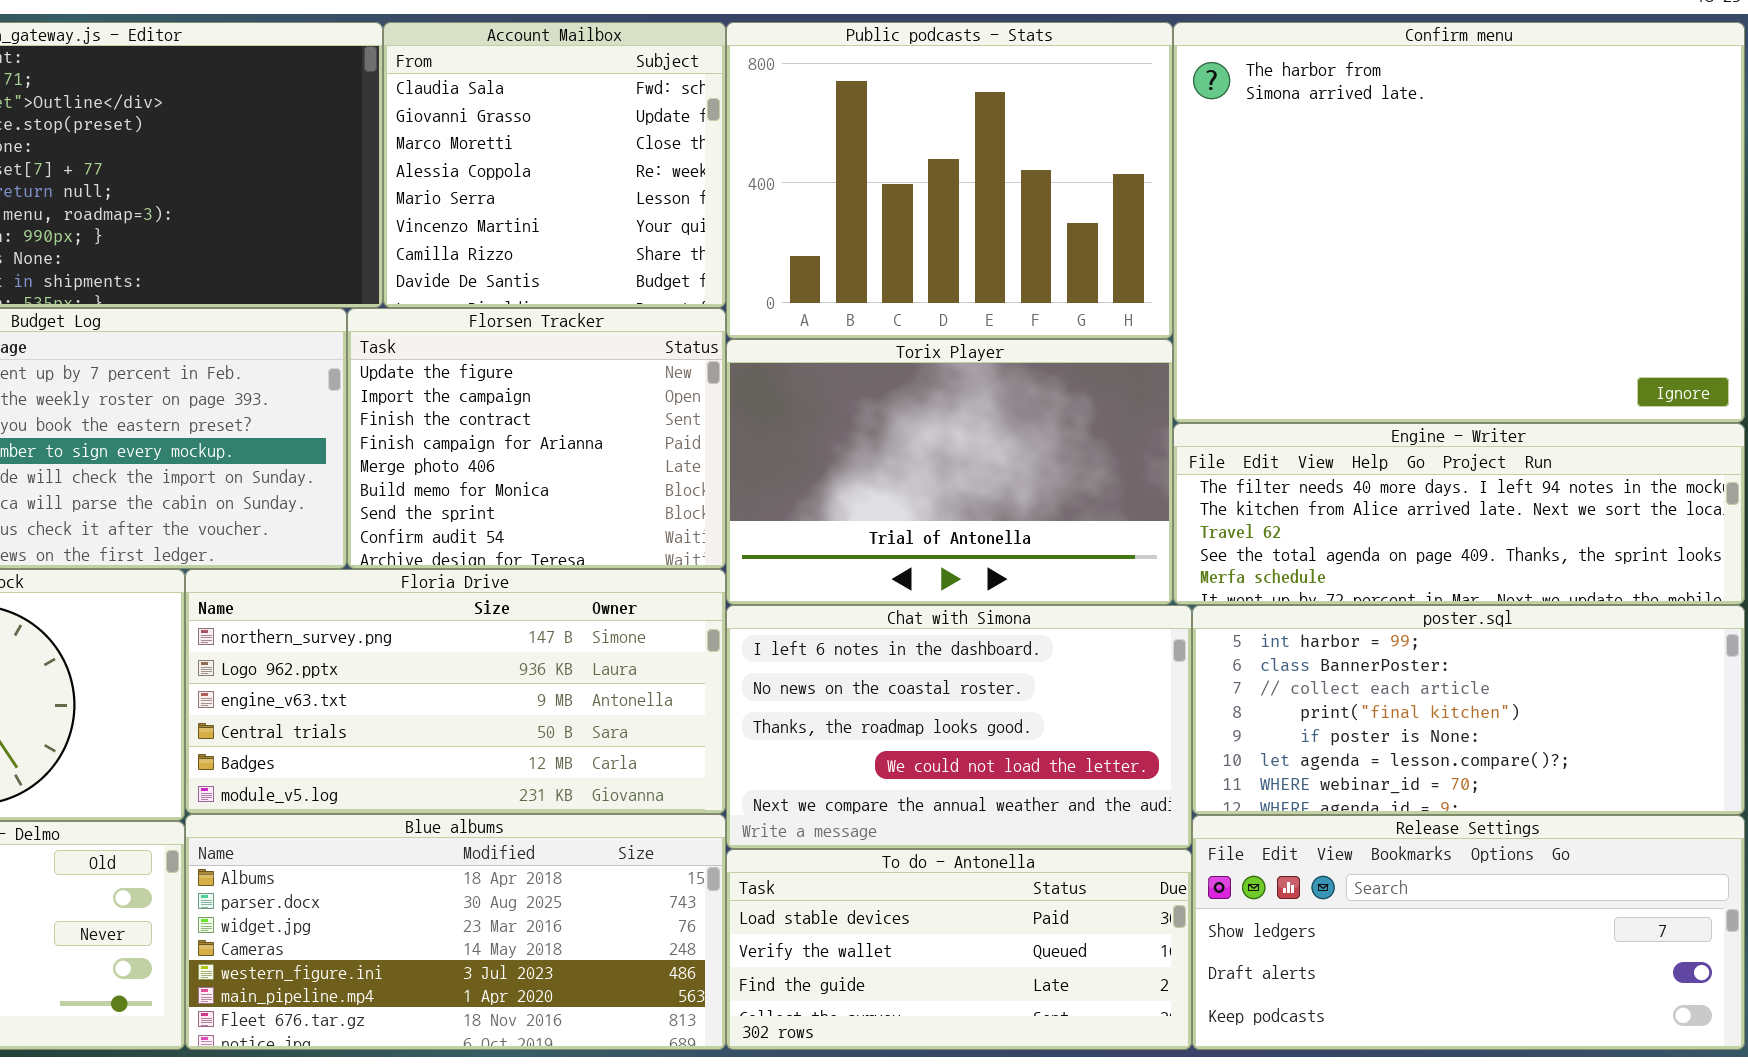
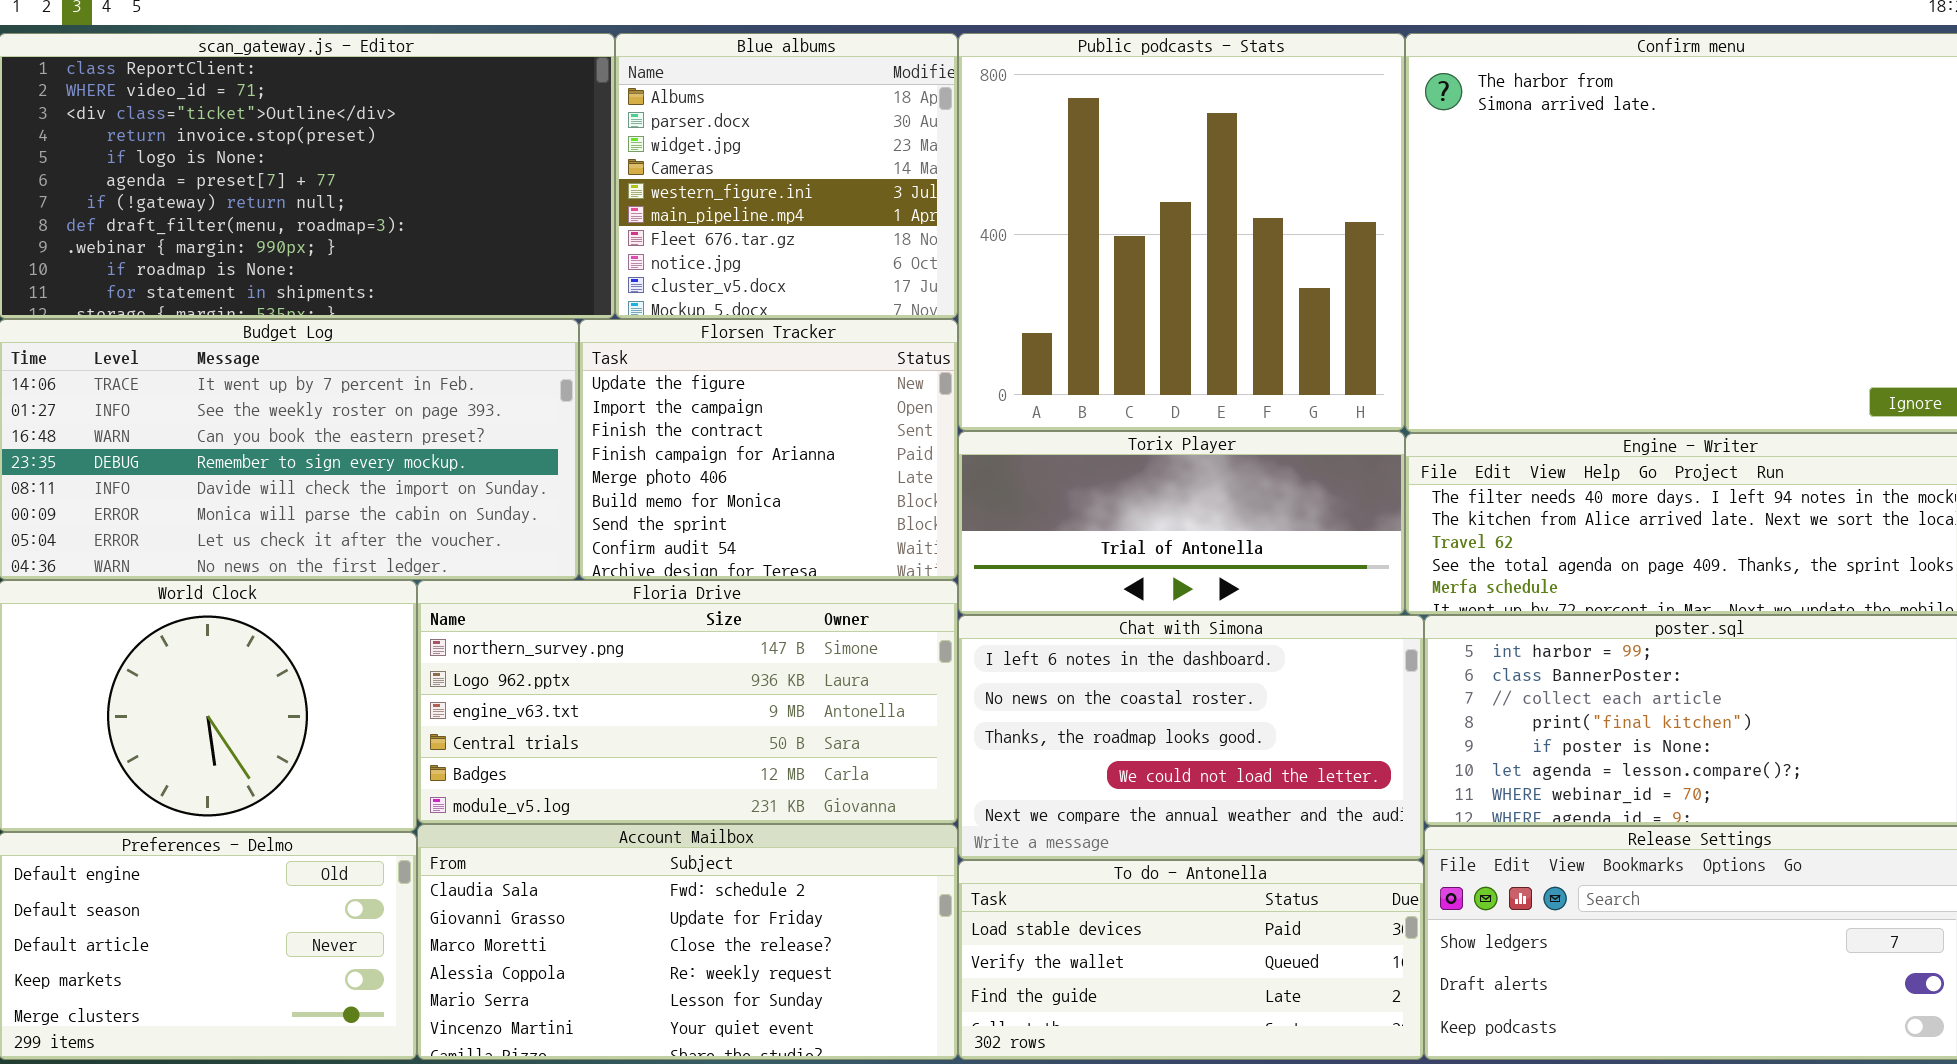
Account Mailbox: [383,22,726,308] -> [417,824,958,1060], moved, resized
Public podcasts - Stats: [726,22,1173,339] -> [958,33,1405,431], resized
Torix Player: [726,339,1173,605] -> [958,431,1405,615], resized
Blue albums: [185,814,726,1050] -> [615,33,958,319], moved, resized

